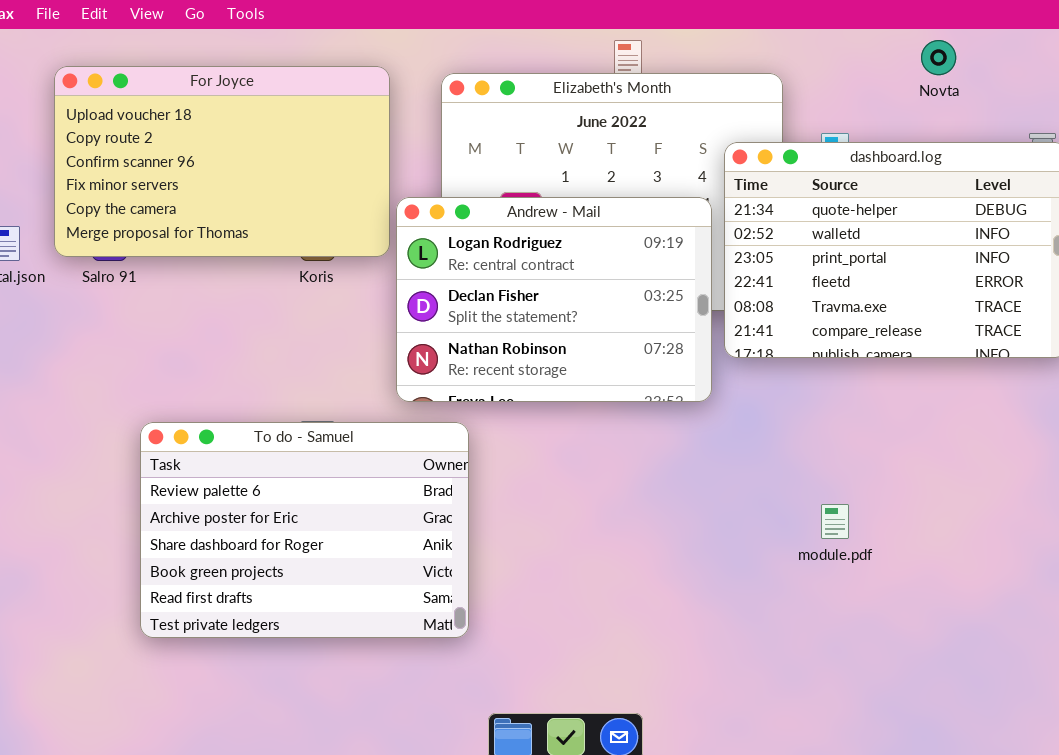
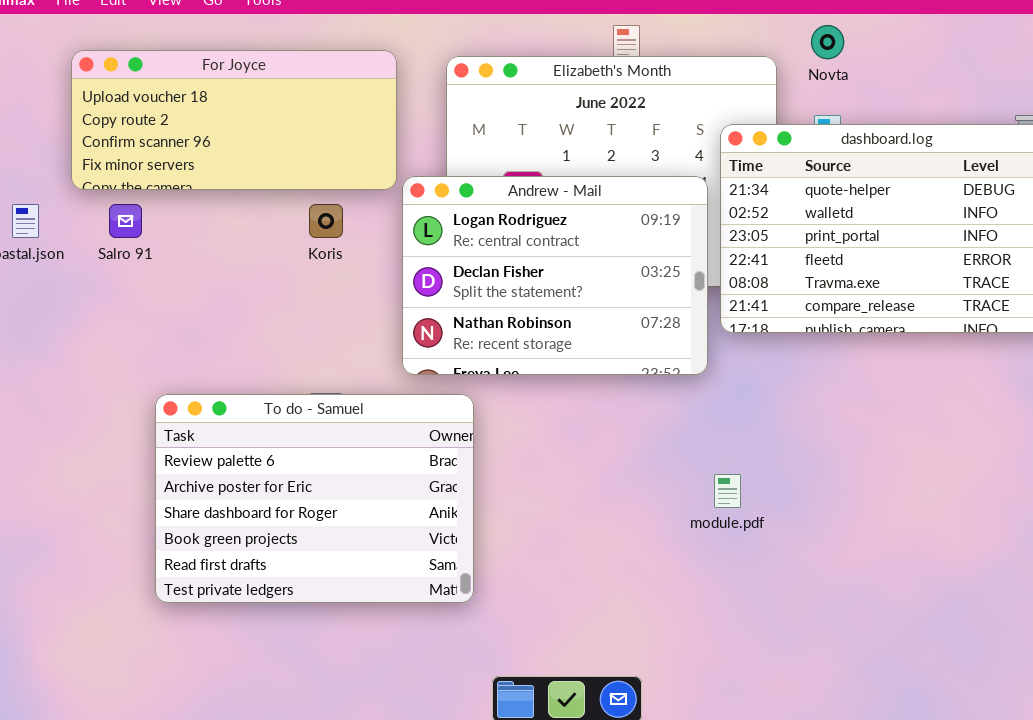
Novta: [921,40,956,75] -> [811,25,844,59], moved
For Joyce: [54,66,390,257] -> [71,50,397,190], resized
module.pdf: [821,504,849,539] -> [714,474,741,508], moved

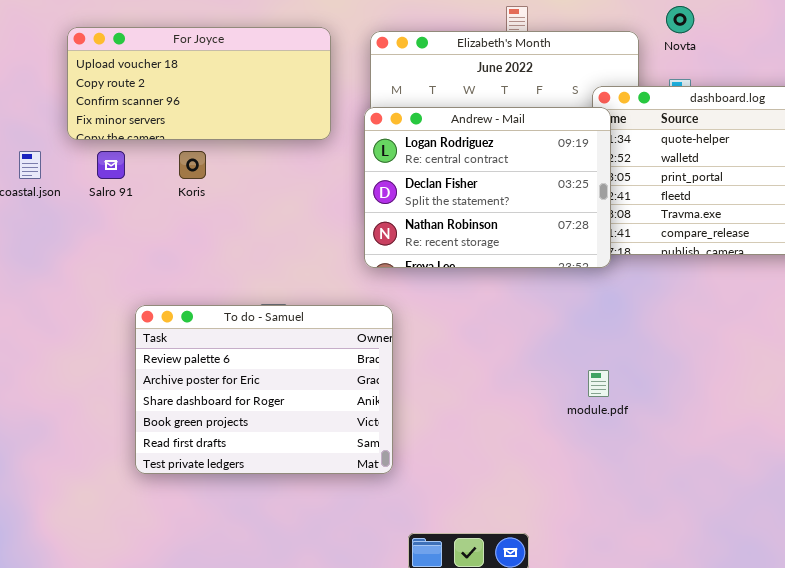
Andrew - Mail: [402,176,708,375] -> [364,107,611,268], moved
Koris: [309,204,343,238] -> [179,151,206,179], moved

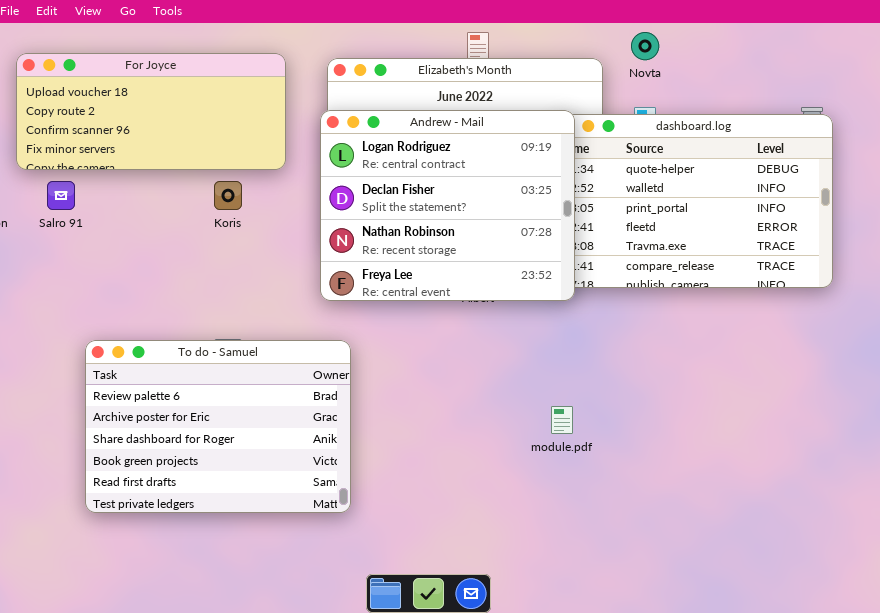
Andrew - Mail: [364,107,611,268] -> [320,110,575,301], resized
Koris: [179,151,206,179] -> [214,181,242,210], moved

